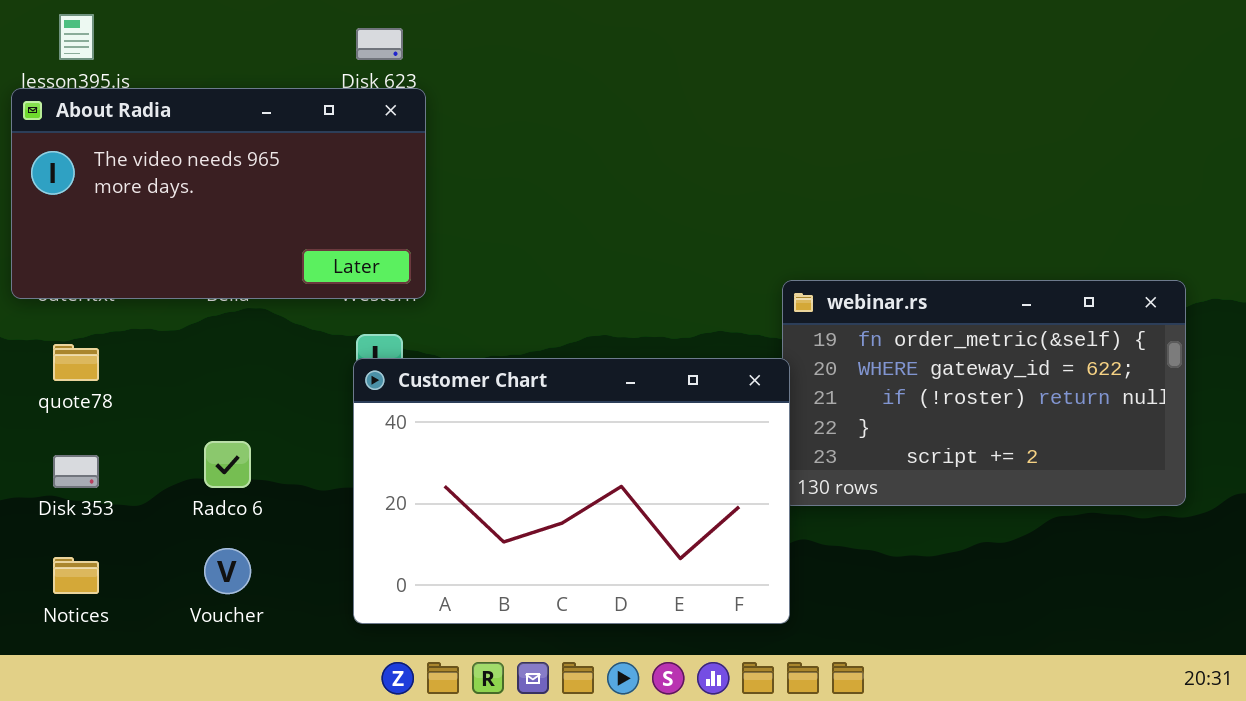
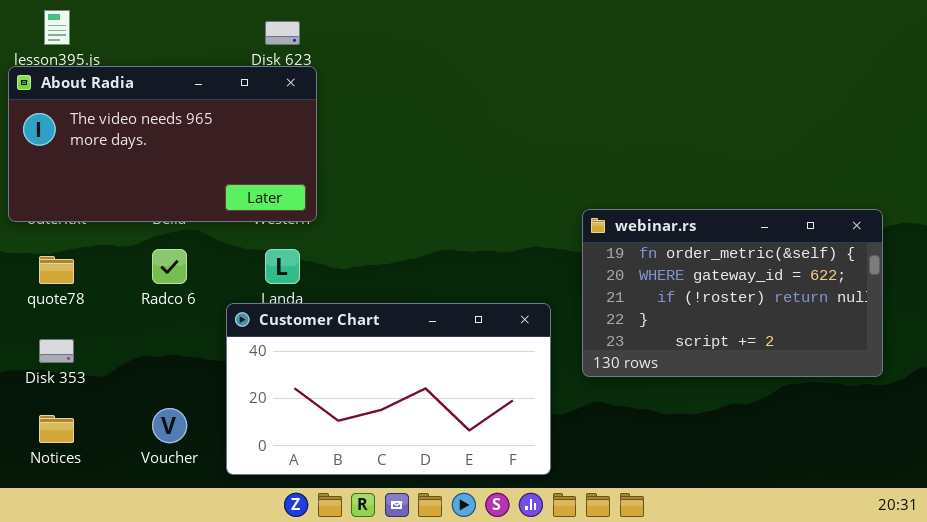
Customer Chart: [353,358,790,624] -> [226,303,551,475], moved, resized
Radco 6: [204,441,251,488] -> [152,249,187,284], moved

